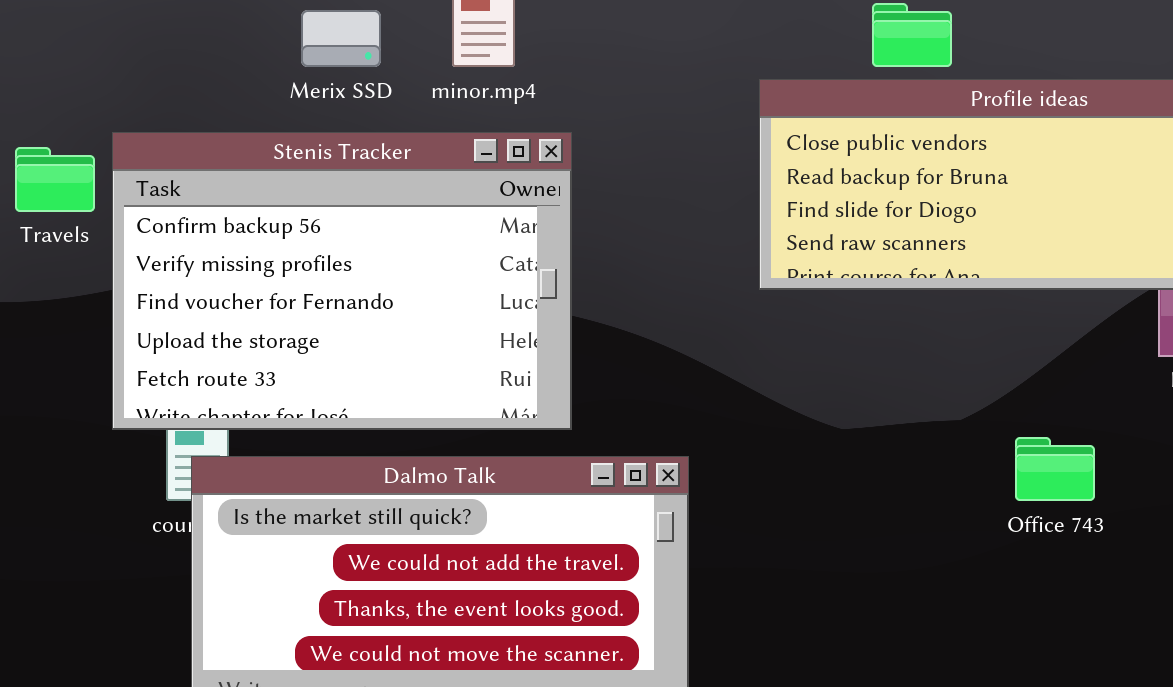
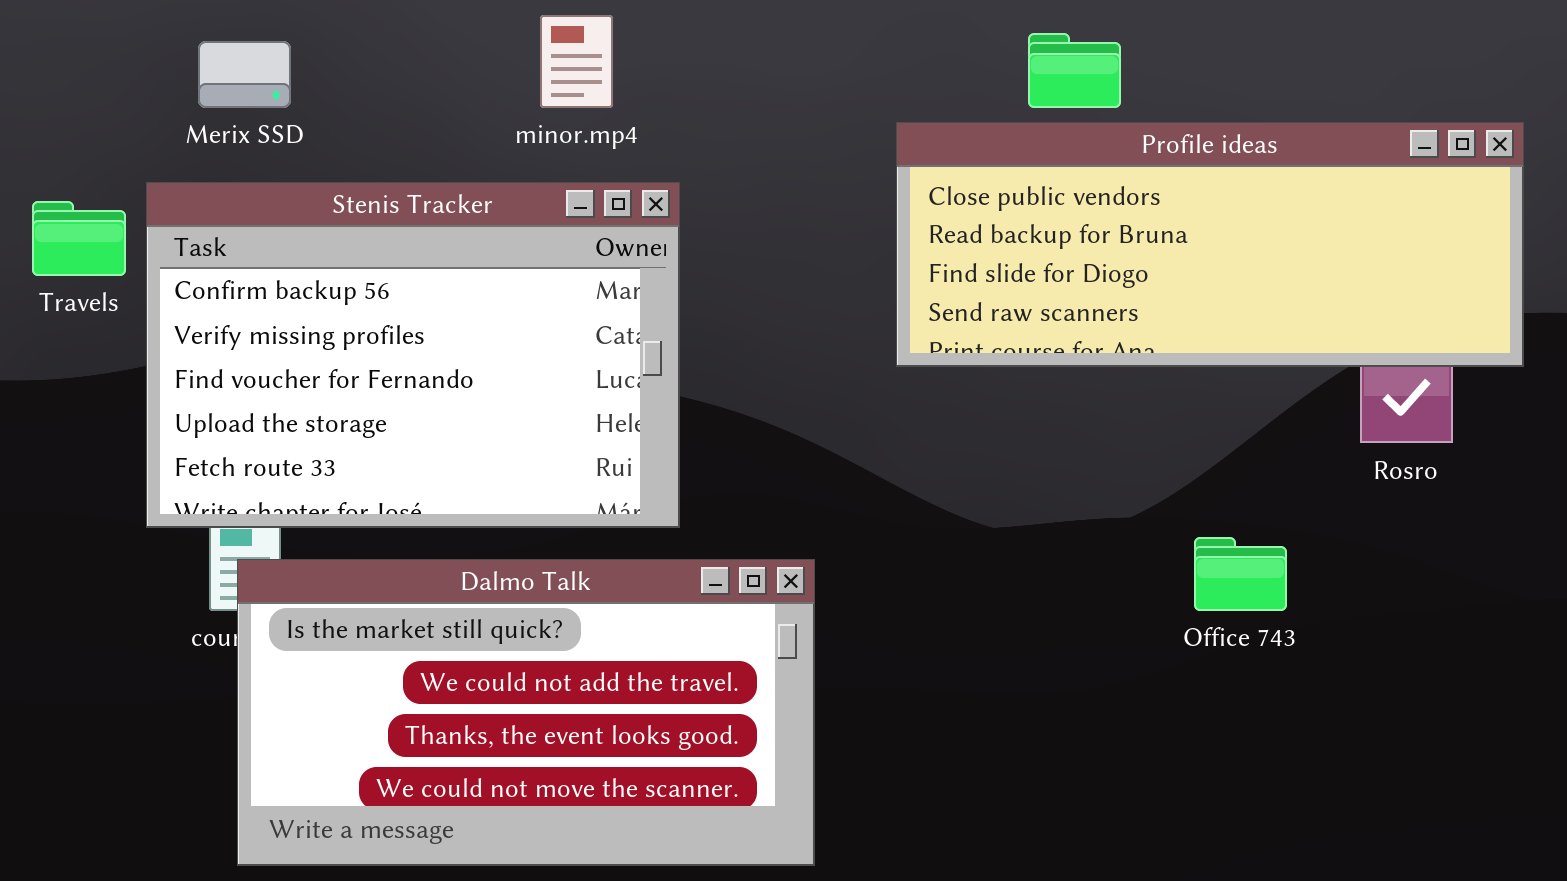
Merix SSD: [301,10,381,67] -> [198,41,291,108], moved

